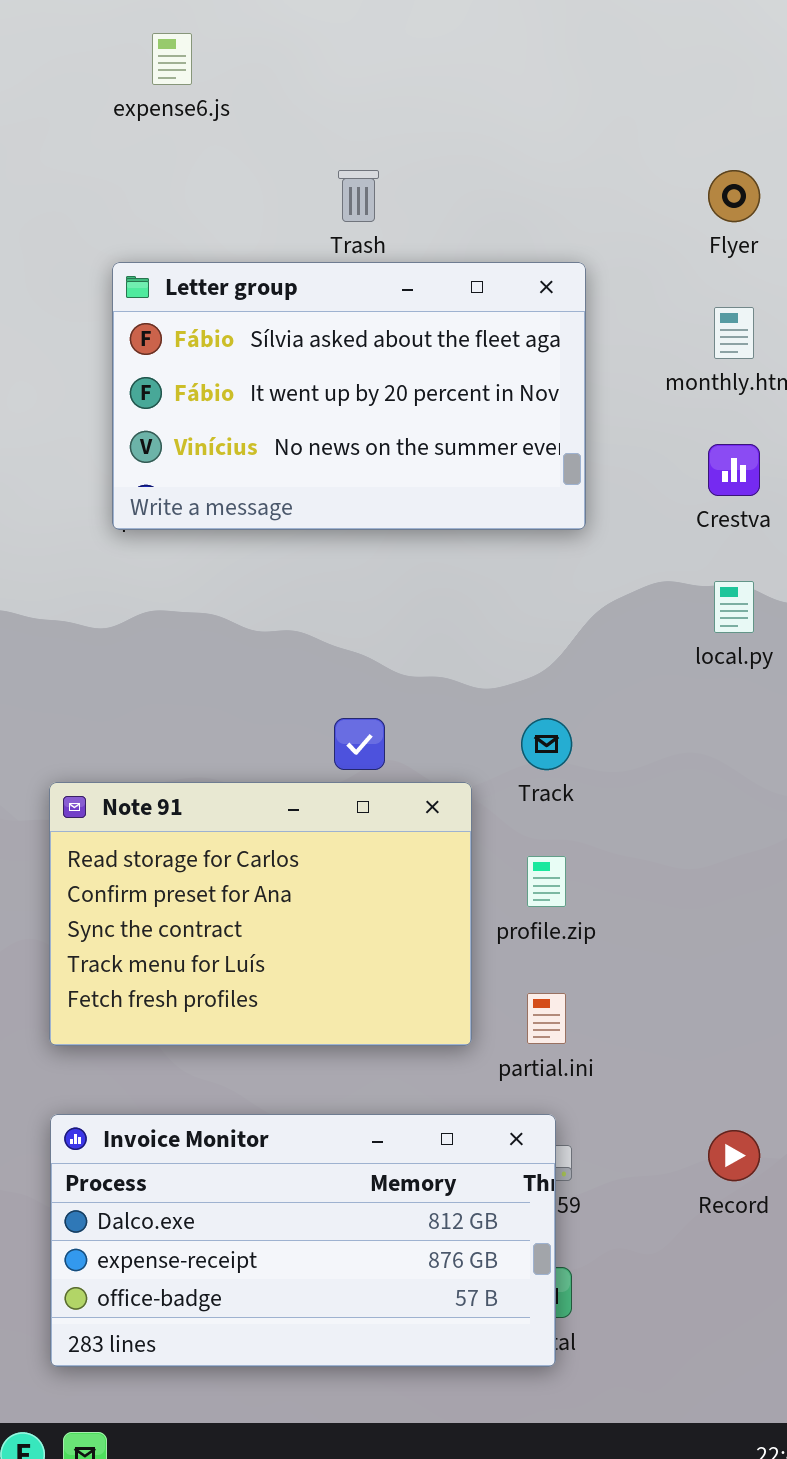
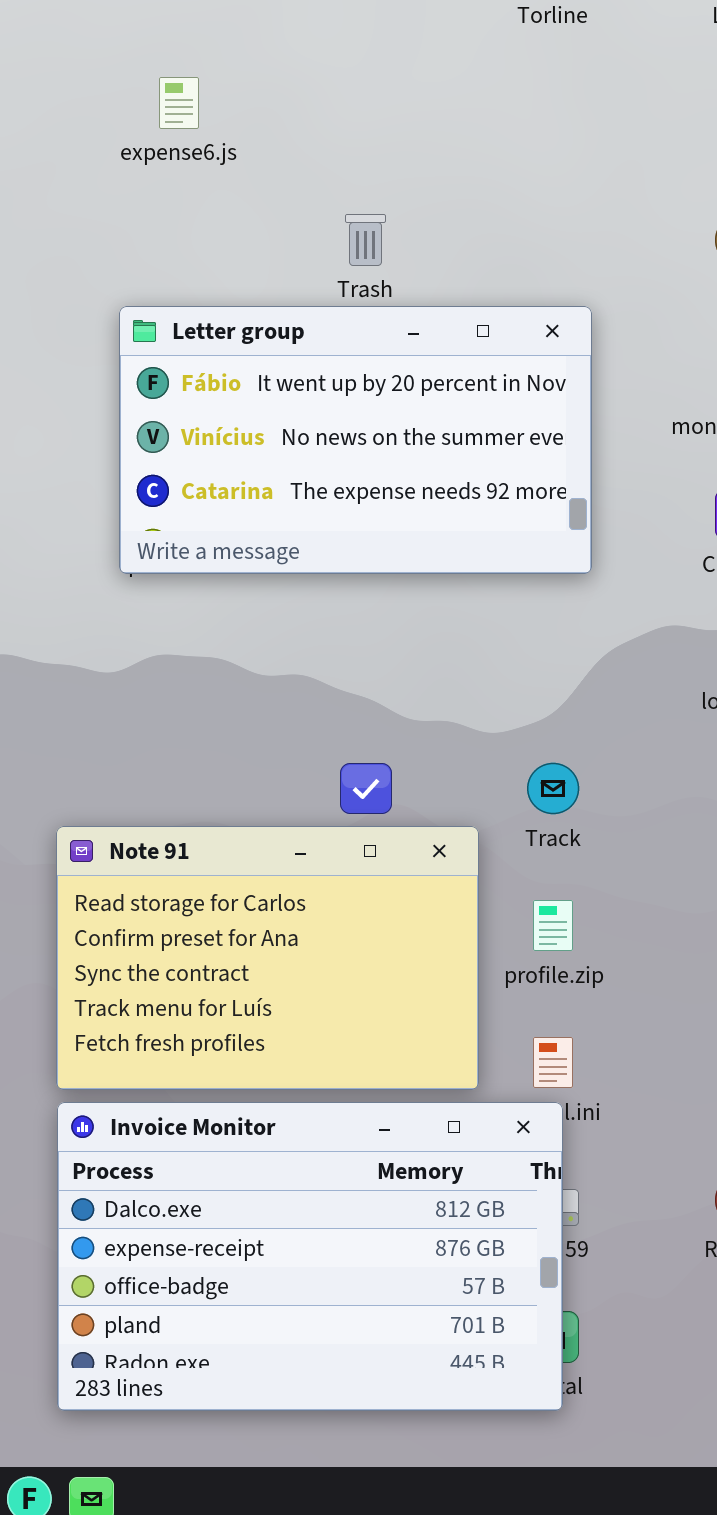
Letter group: [112,262,586,530] -> [119,306,592,574], scrolled down 1 row
Invoice Monitor: [50,1114,556,1367] -> [57,1102,563,1411], resized

